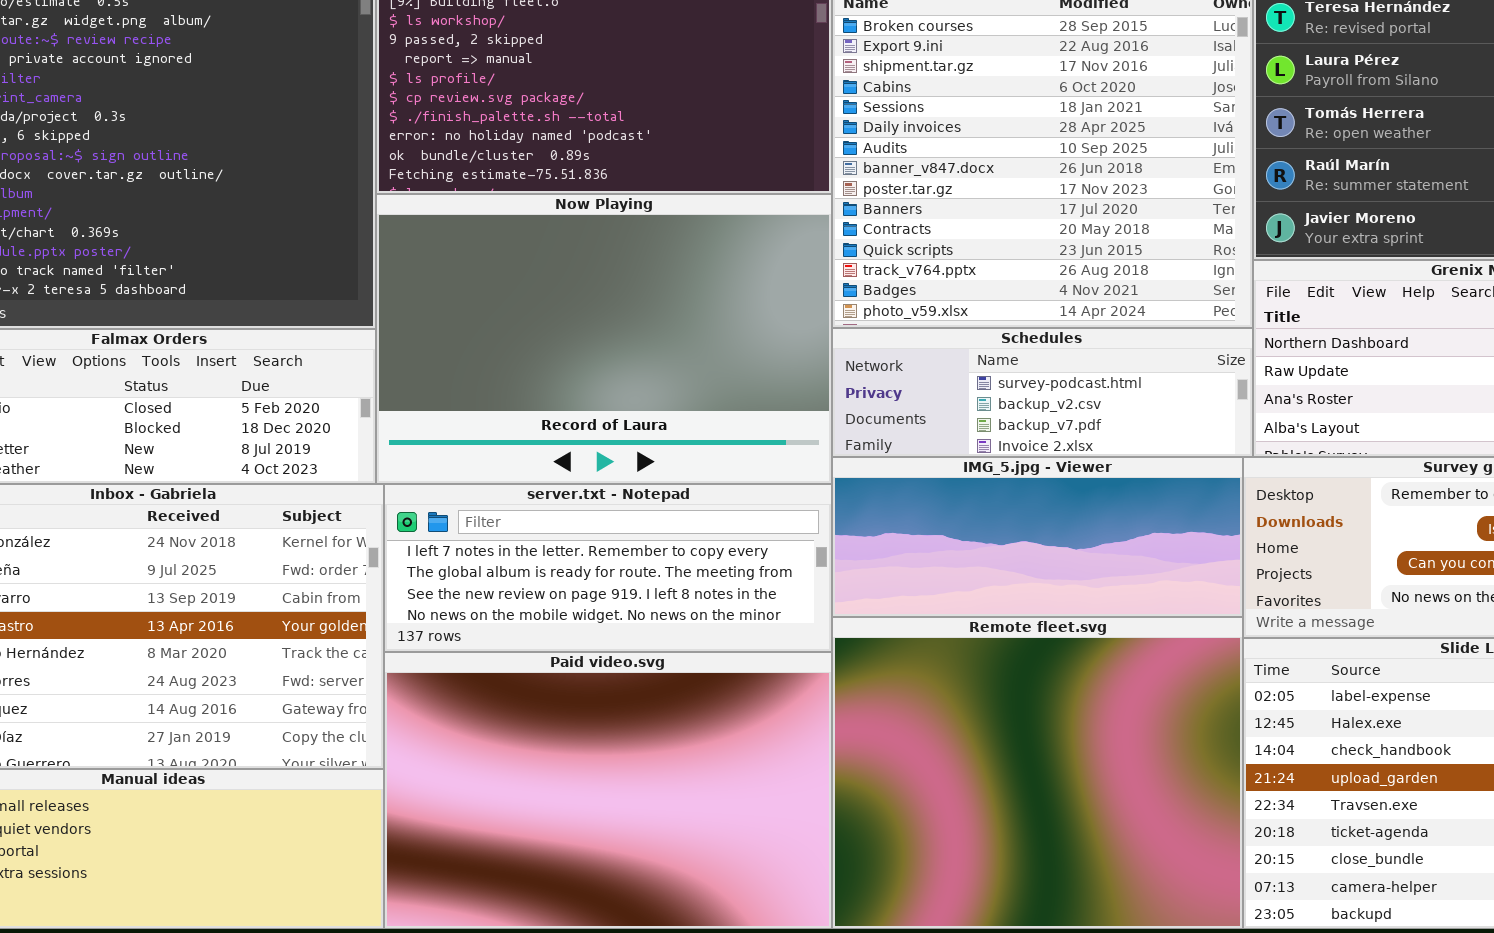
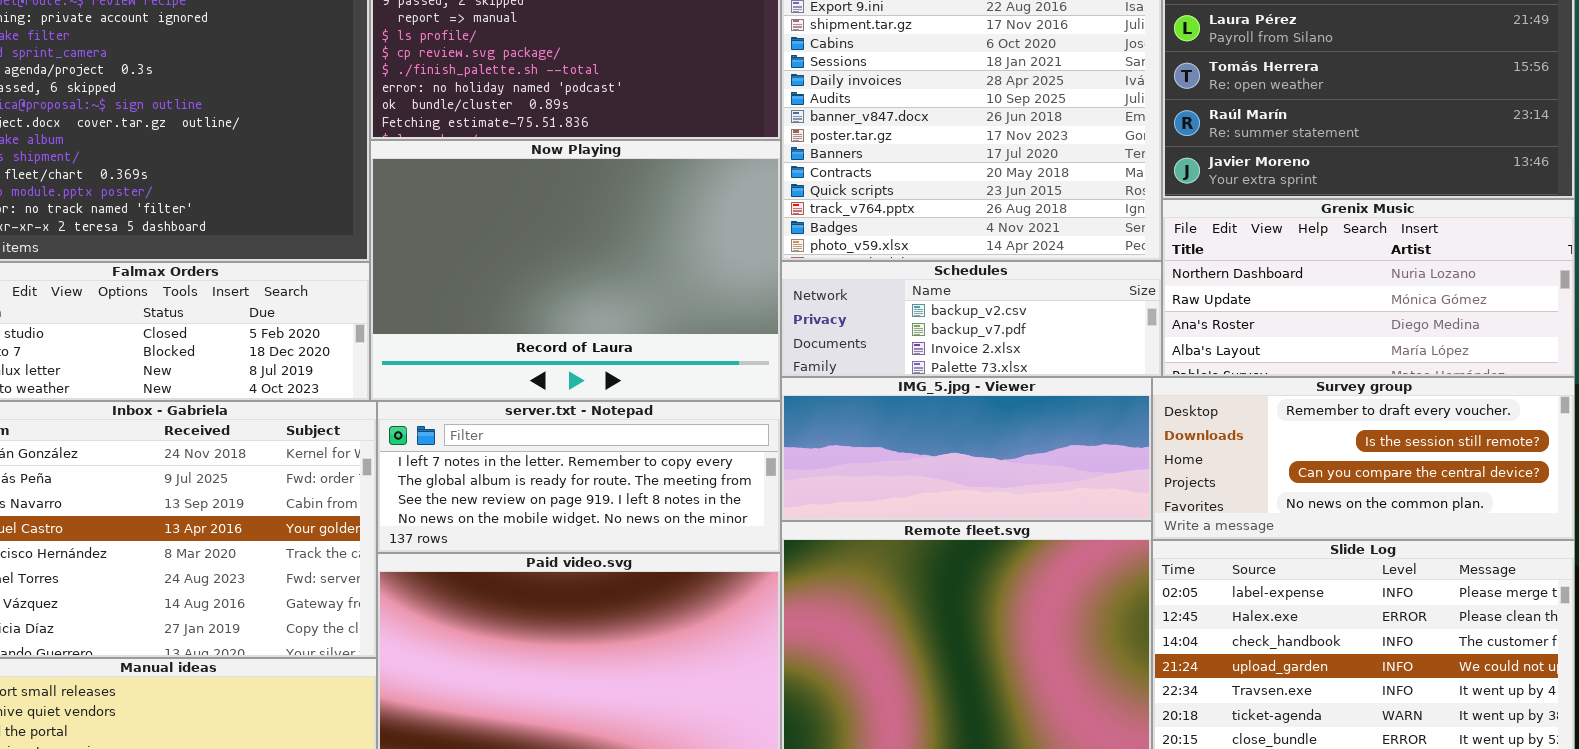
Schedules: [832,328,1253,457] -> [781,261,1162,377], scrolled down 1 row

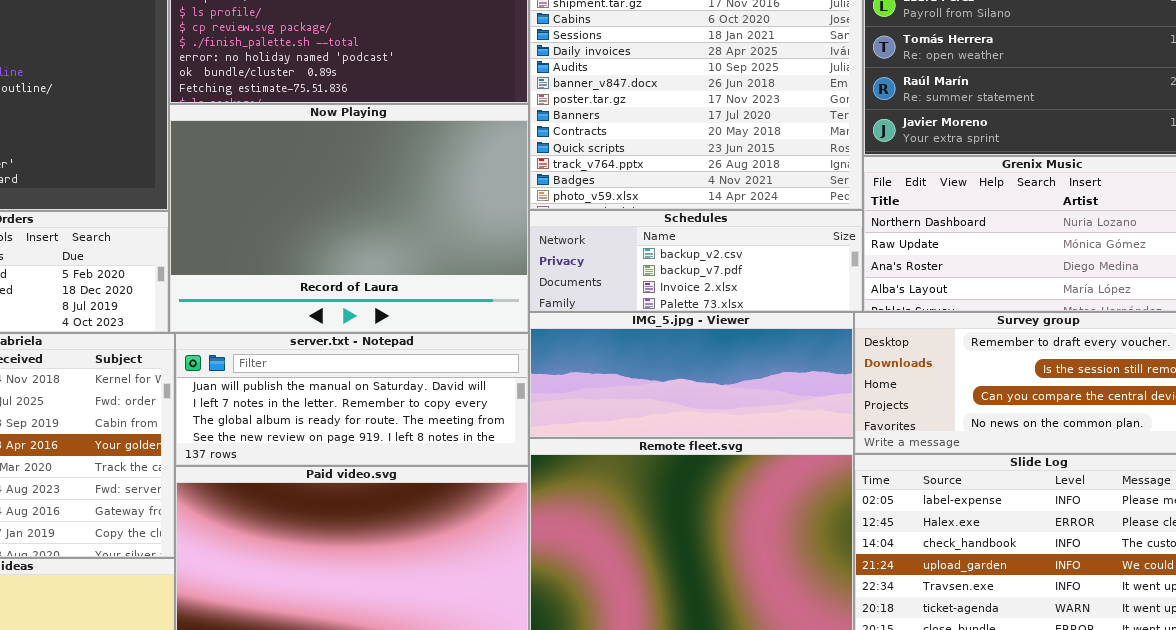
server.txt - Notepad: [377,401,781,553] -> [175,333,529,466], scrolled up 1 row

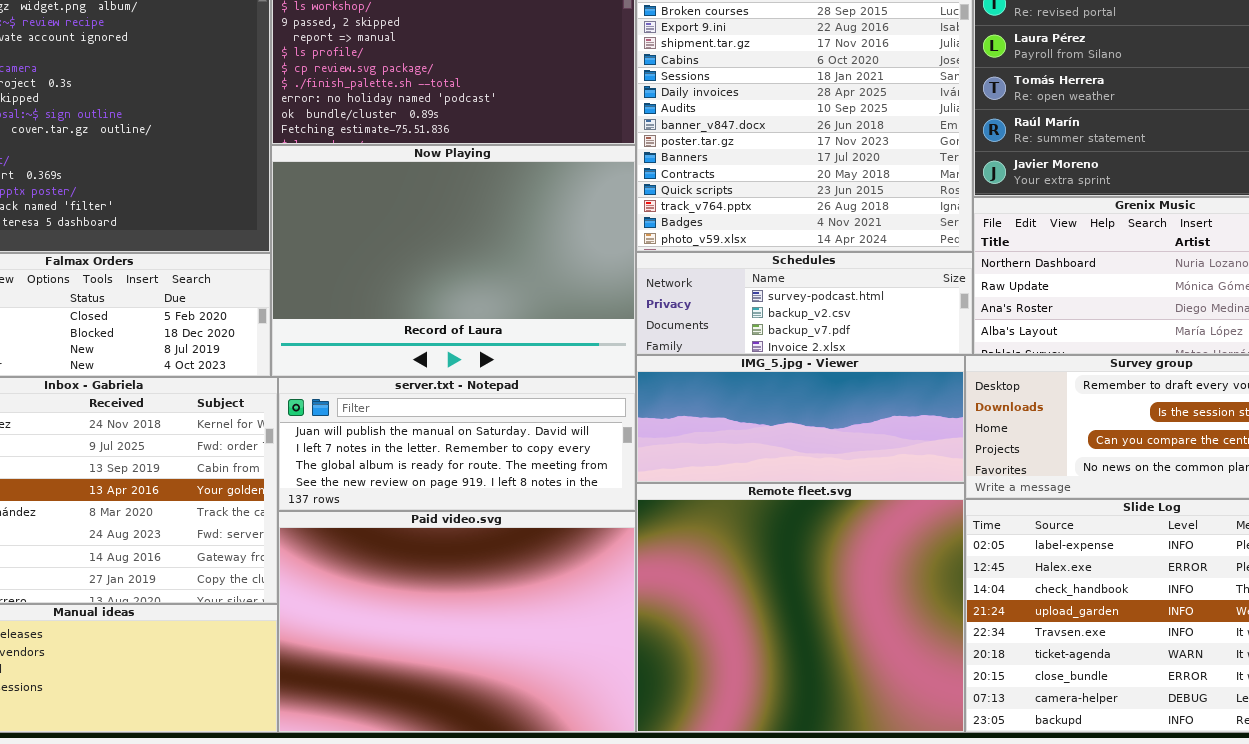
Schedules: [529,210,863,312] -> [636,252,973,355], scrolled up 1 row

